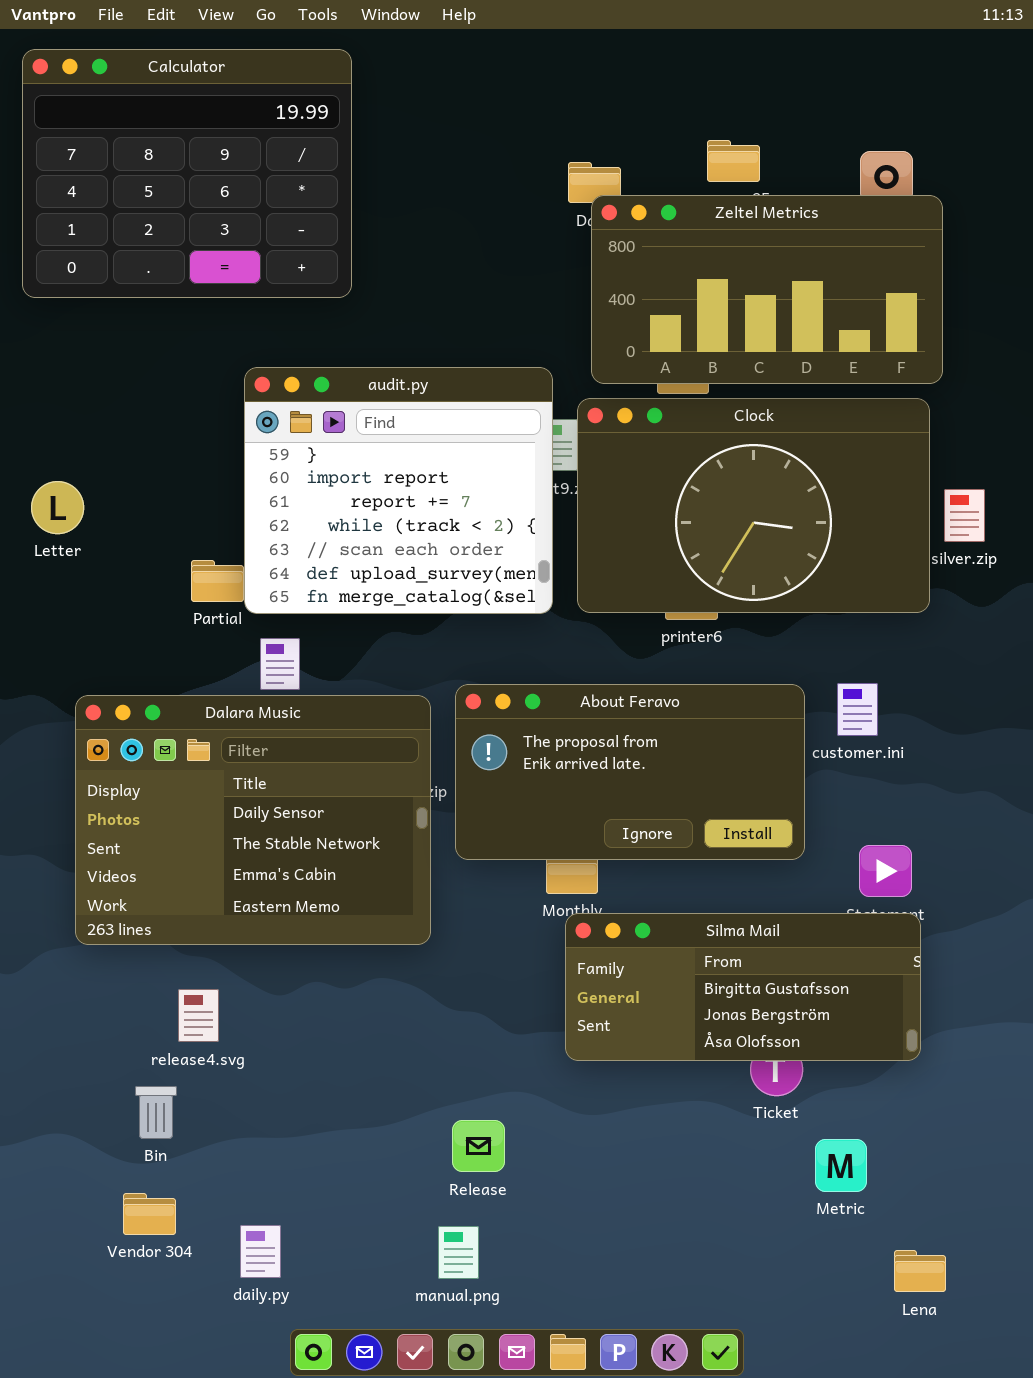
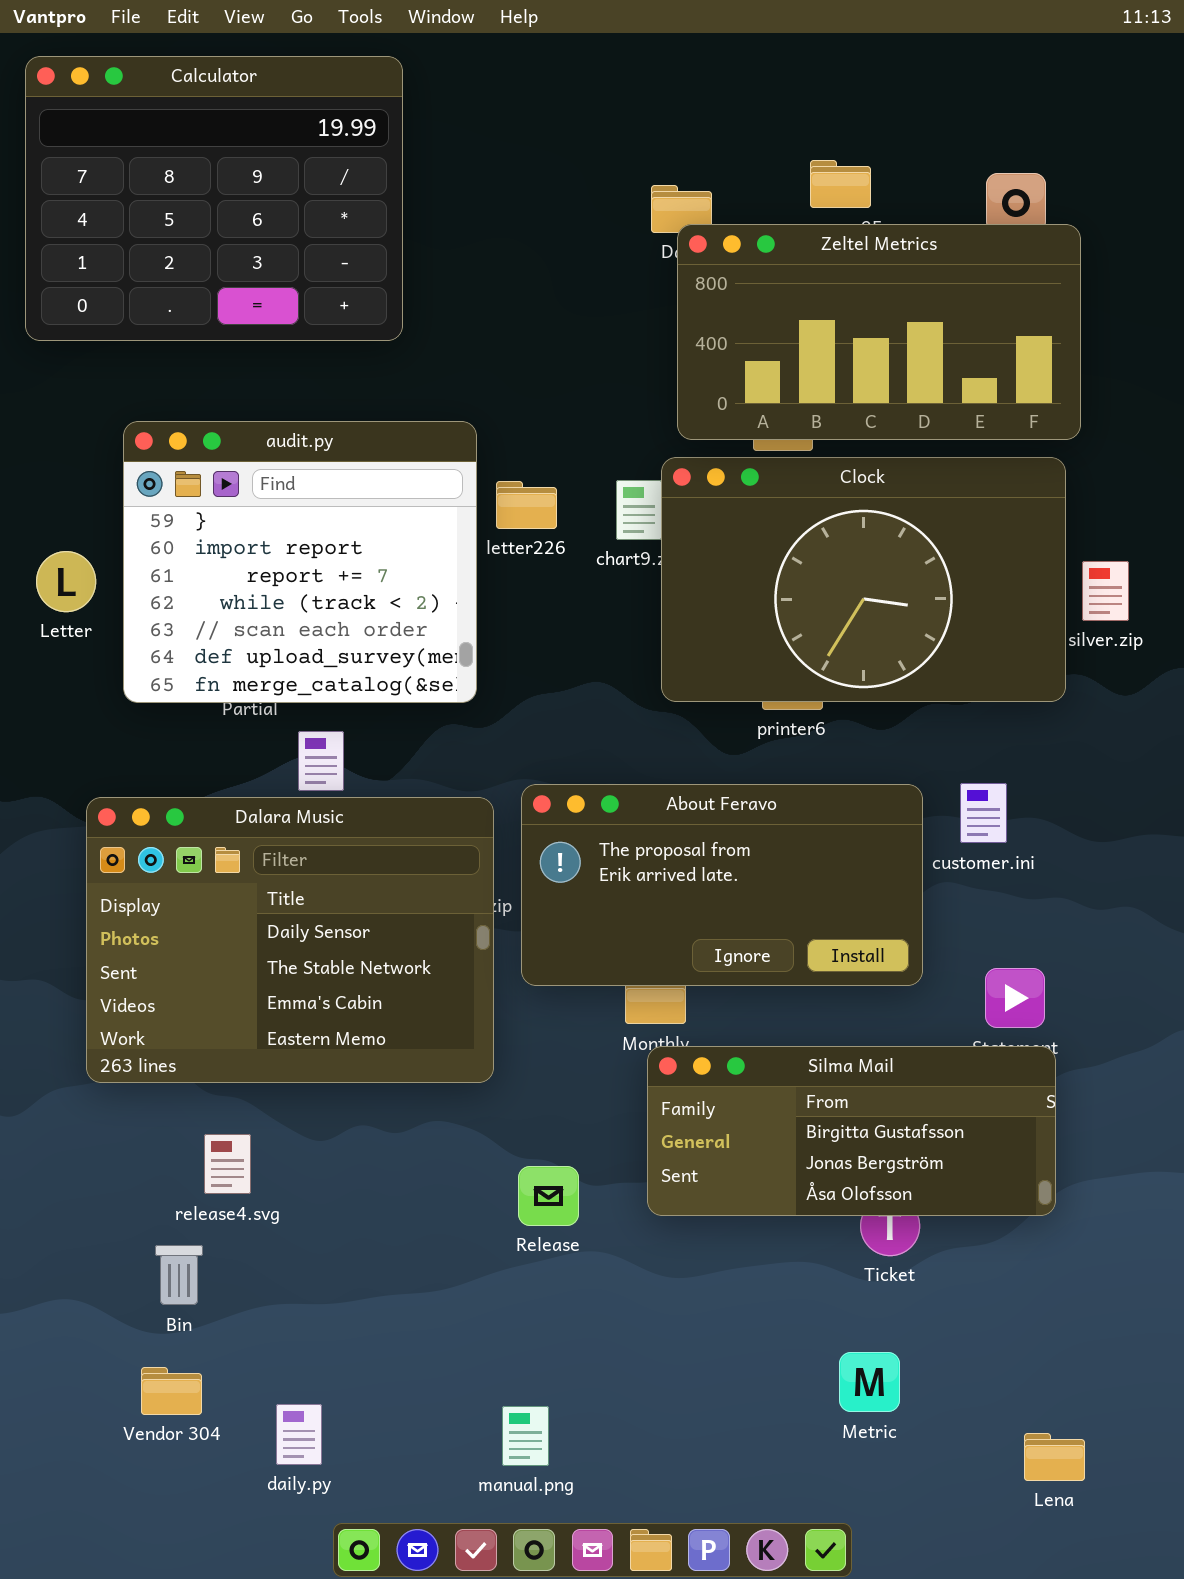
audit.py: [244,367,553,614] -> [123,421,477,703], moved
Release: [452,1120,505,1172] -> [518,1166,579,1226], moved
Metric: [815,1139,867,1192] -> [839,1352,900,1412], moved

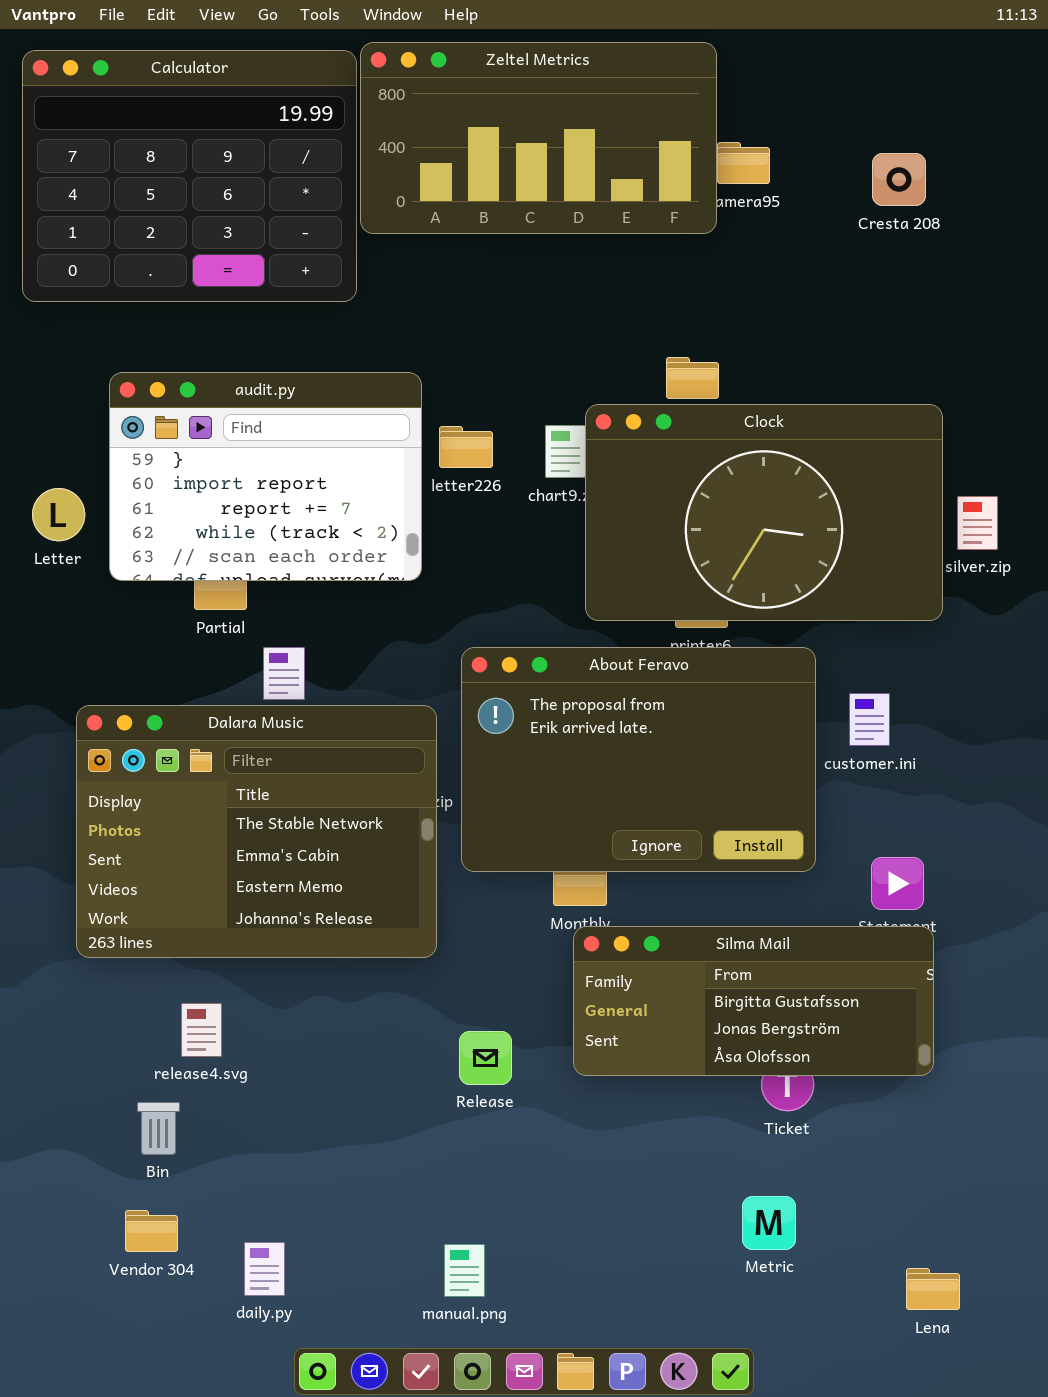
Zeltel Metrics: [677,224,1081,440] -> [360,42,717,234], moved
audit.py: [123,421,477,703] -> [109,372,422,581], resized
About Feravo: [521,784,923,986] -> [461,647,816,872], resized
Dalara Music: [86,797,494,1083] -> [76,705,437,958], scrolled down 1 row

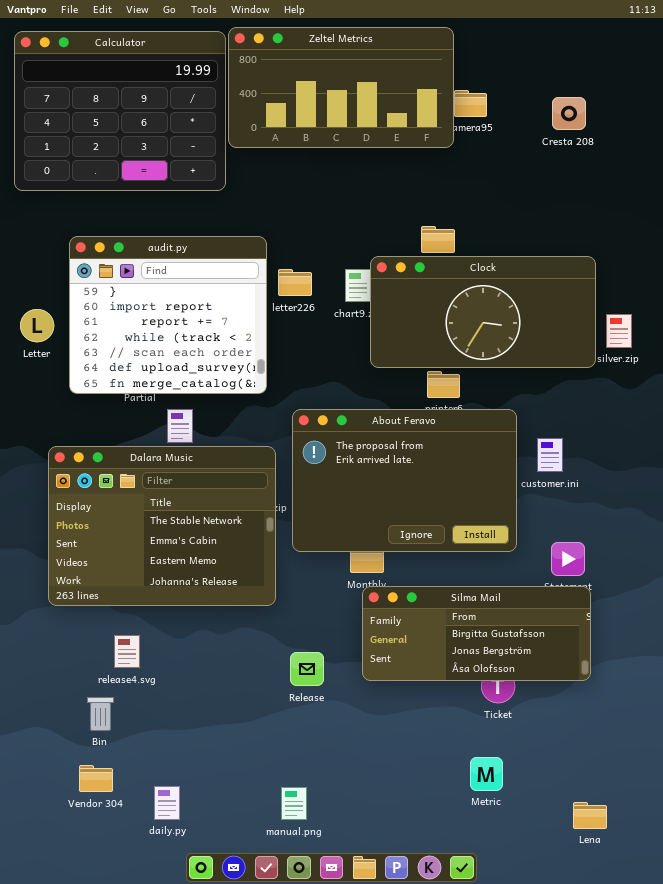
audit.py: [109,372,422,581] -> [69,236,267,394], resized
Clock: [585,404,943,621] -> [370,256,596,368], resized

